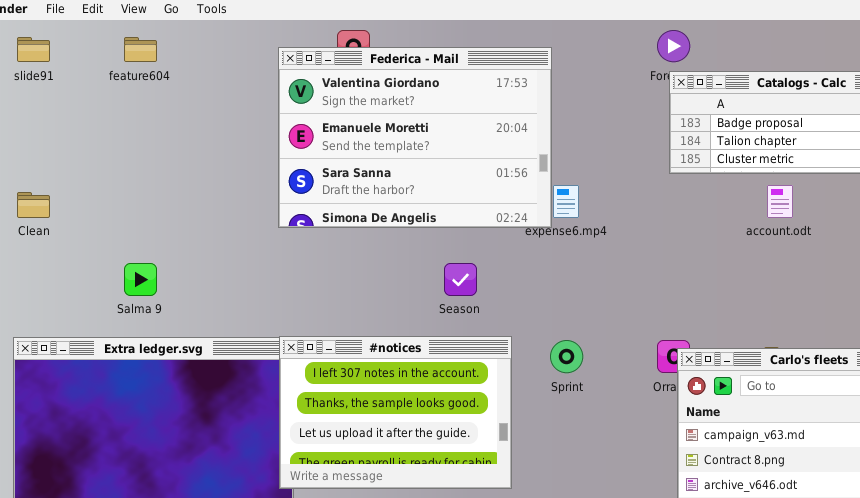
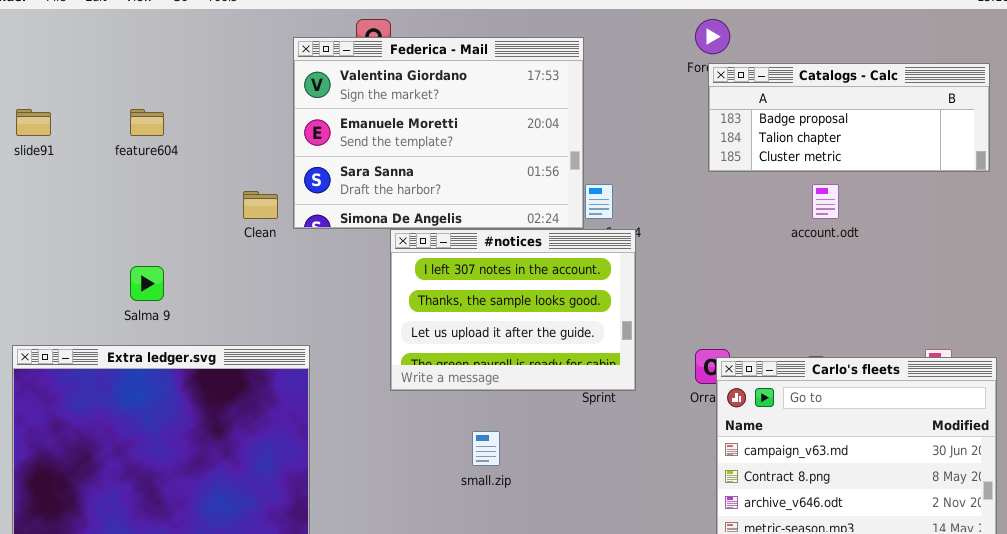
slide91: [17,37,50,62] -> [16,109,51,136], moved
feature604: [124,37,157,62] -> [130,109,164,136], moved
Clean: [17,192,50,218] -> [243,191,278,219], moved
#notices: [279,336,512,489] -> [390,229,636,391], moved

